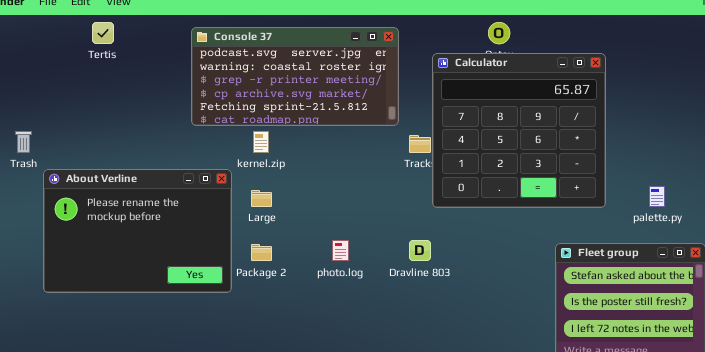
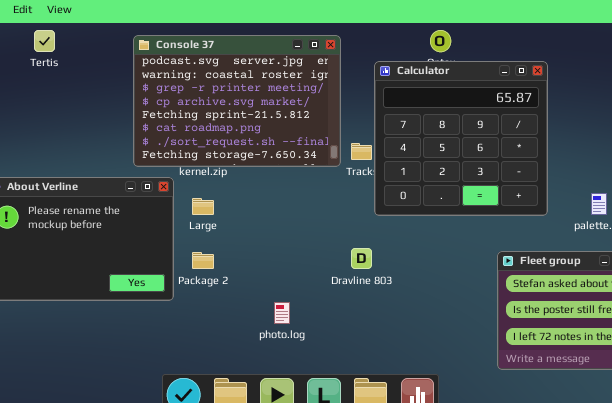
Console 37: [191,27,399,126] -> [133,35,341,167], resized
photo.log: [332,240,349,261] -> [274,302,290,324], moved

